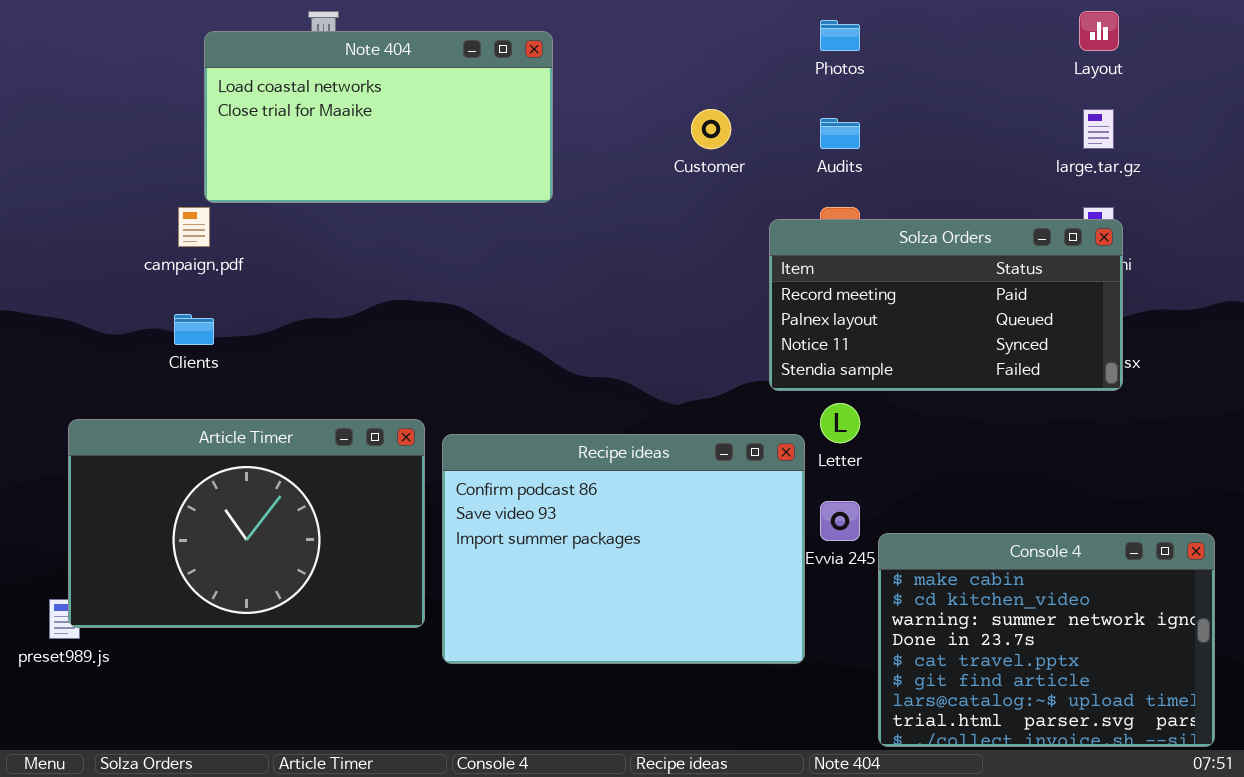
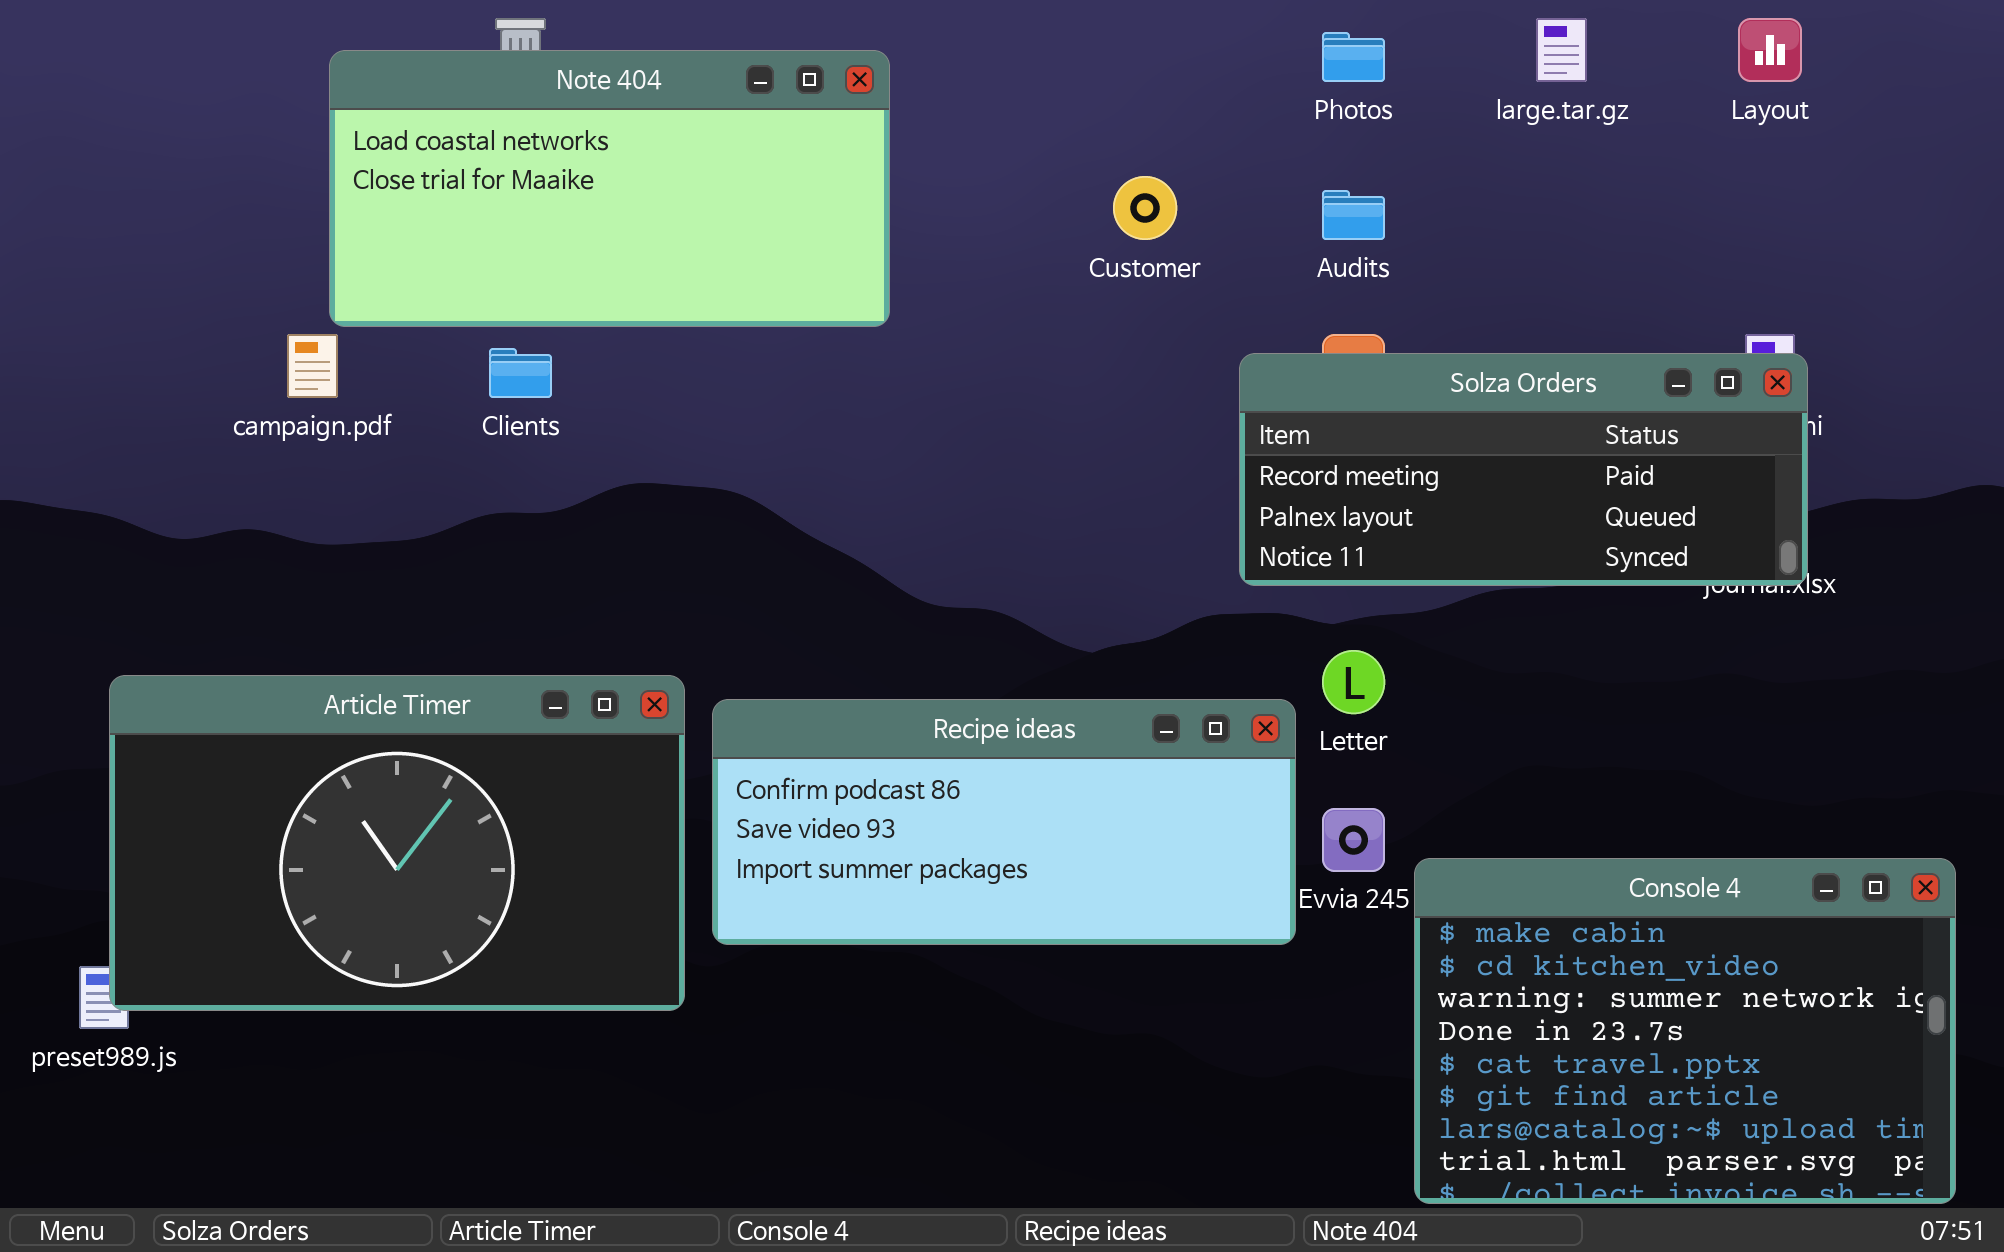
large.tar.gz: [1083,109,1114,149] -> [1536,18,1587,82], moved
Solza Orders: [769,219,1123,391] -> [1239,353,1808,586], resized
Clients: [174,314,214,345] -> [489,348,552,398], moved
Recipe ideas: [442,434,805,664] -> [712,699,1296,945], resized

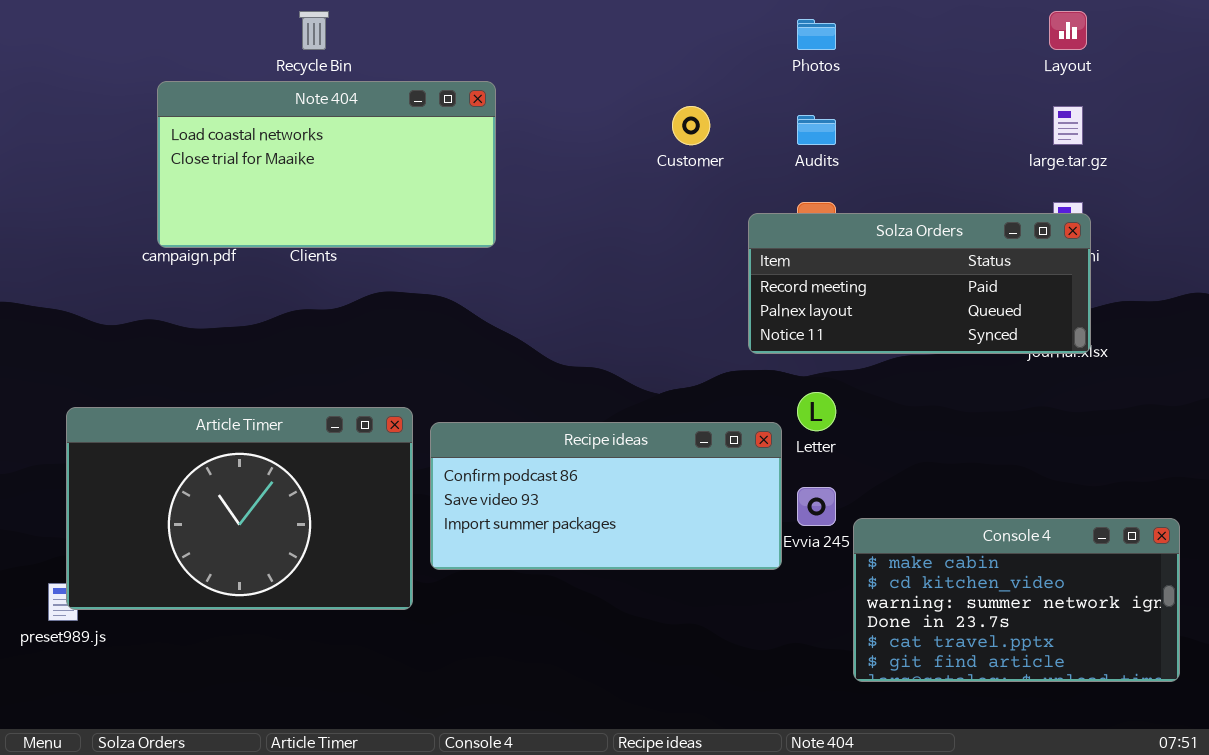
large.tar.gz: [1536,18,1587,82] -> [1053,106,1083,145], moved
Note 404: [329,50,890,327] -> [157,81,496,248], moved
Console 4: [1414,858,1956,1204] -> [853,518,1180,682], resized

